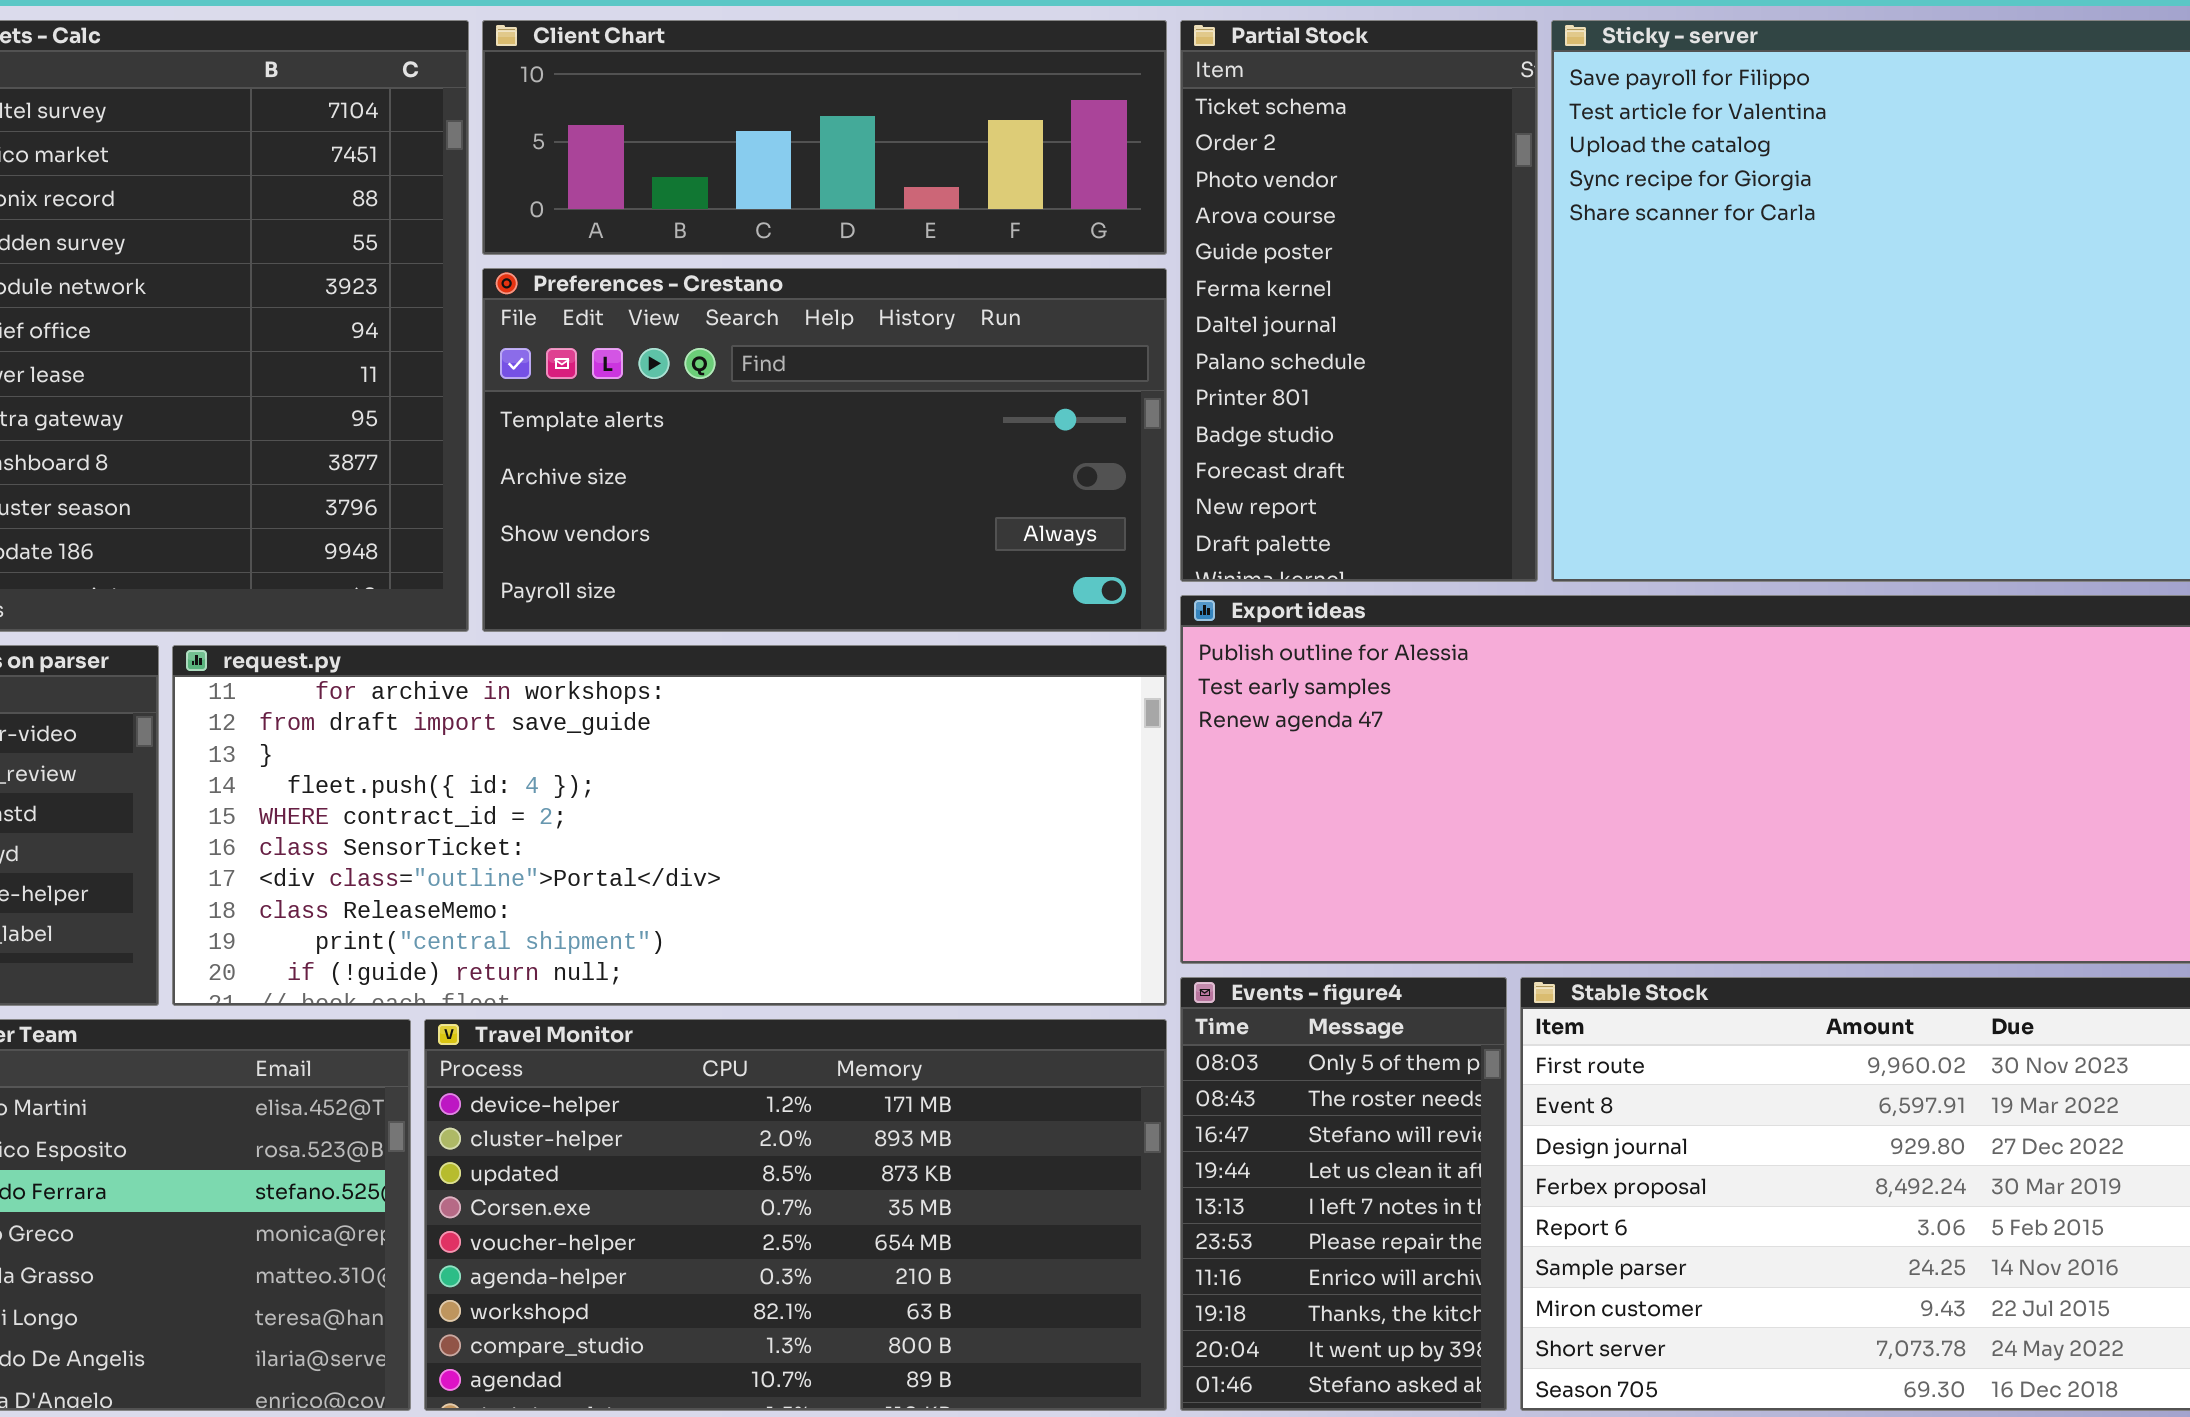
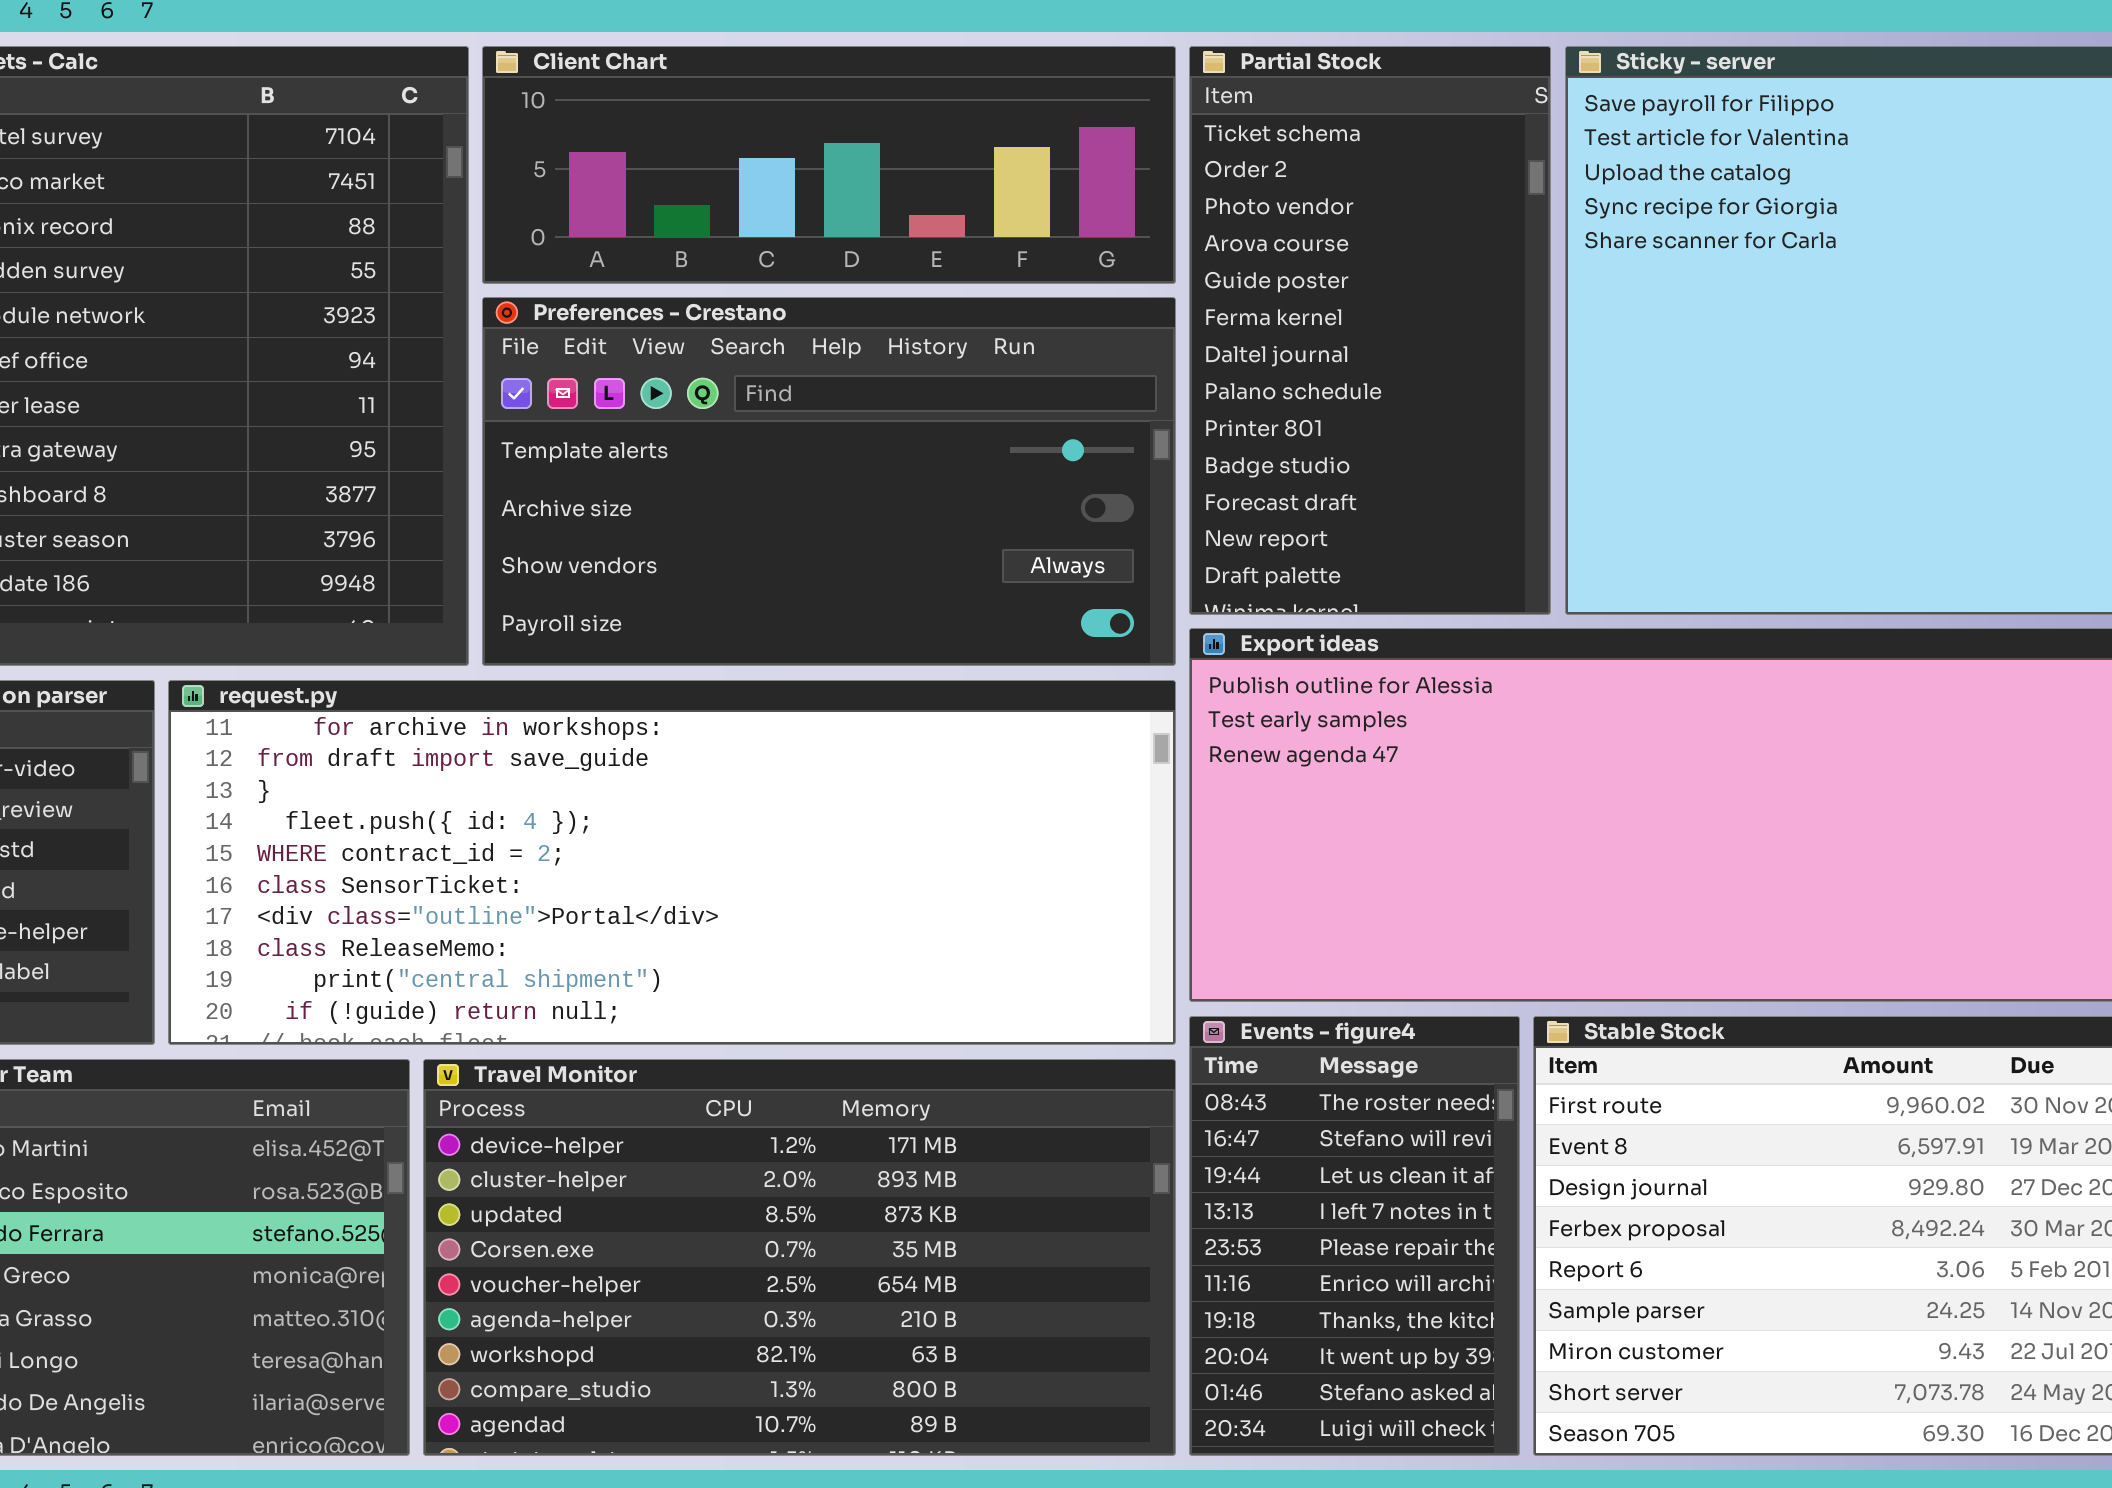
Events - figure4: [1180,977,1507,1411] -> [1189,1016,1520,1456], scrolled down 1 row

